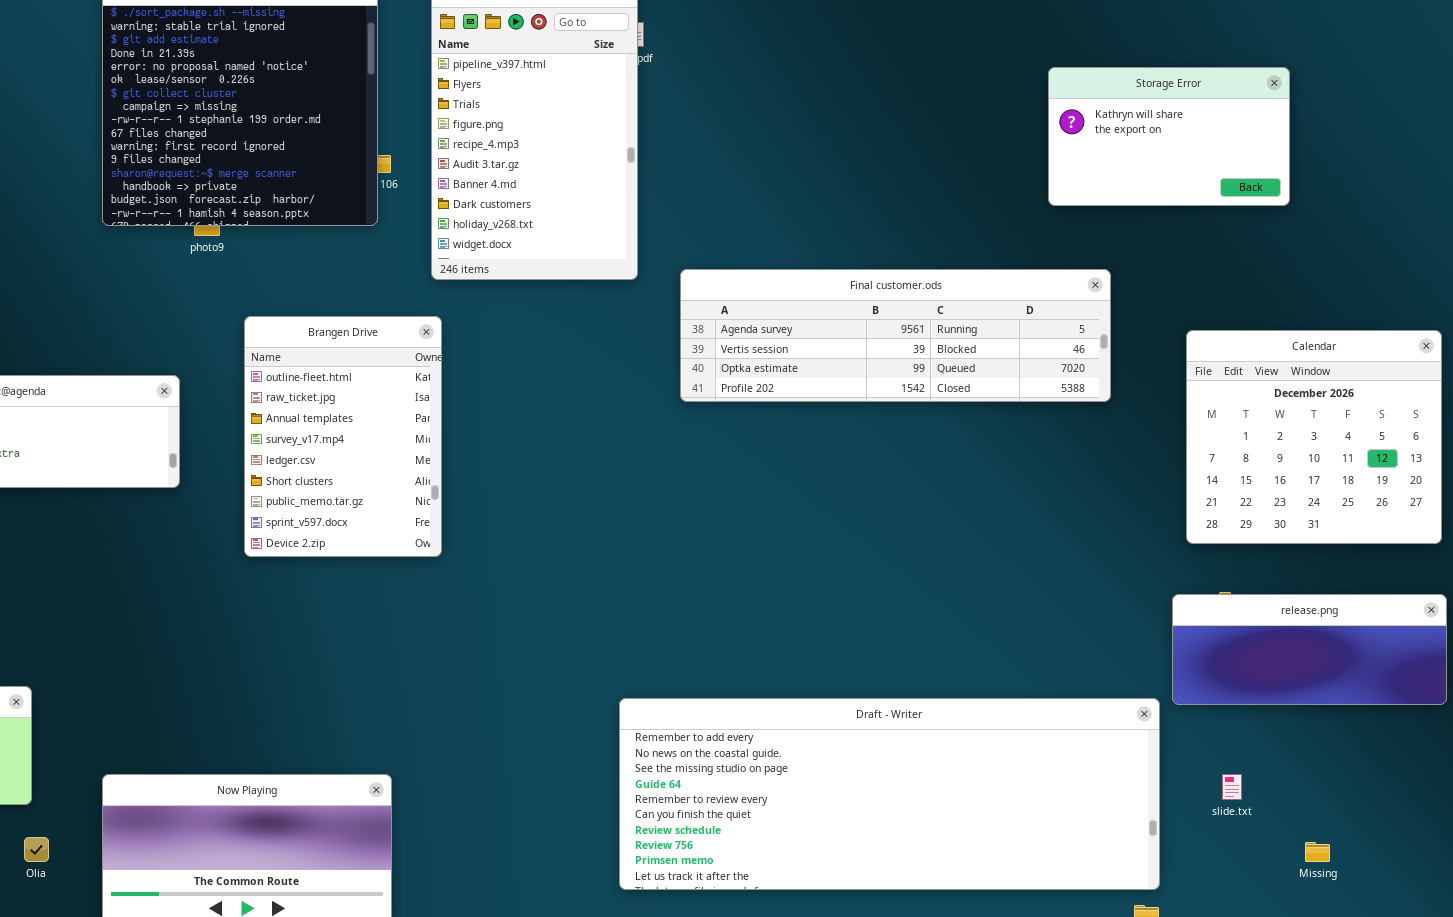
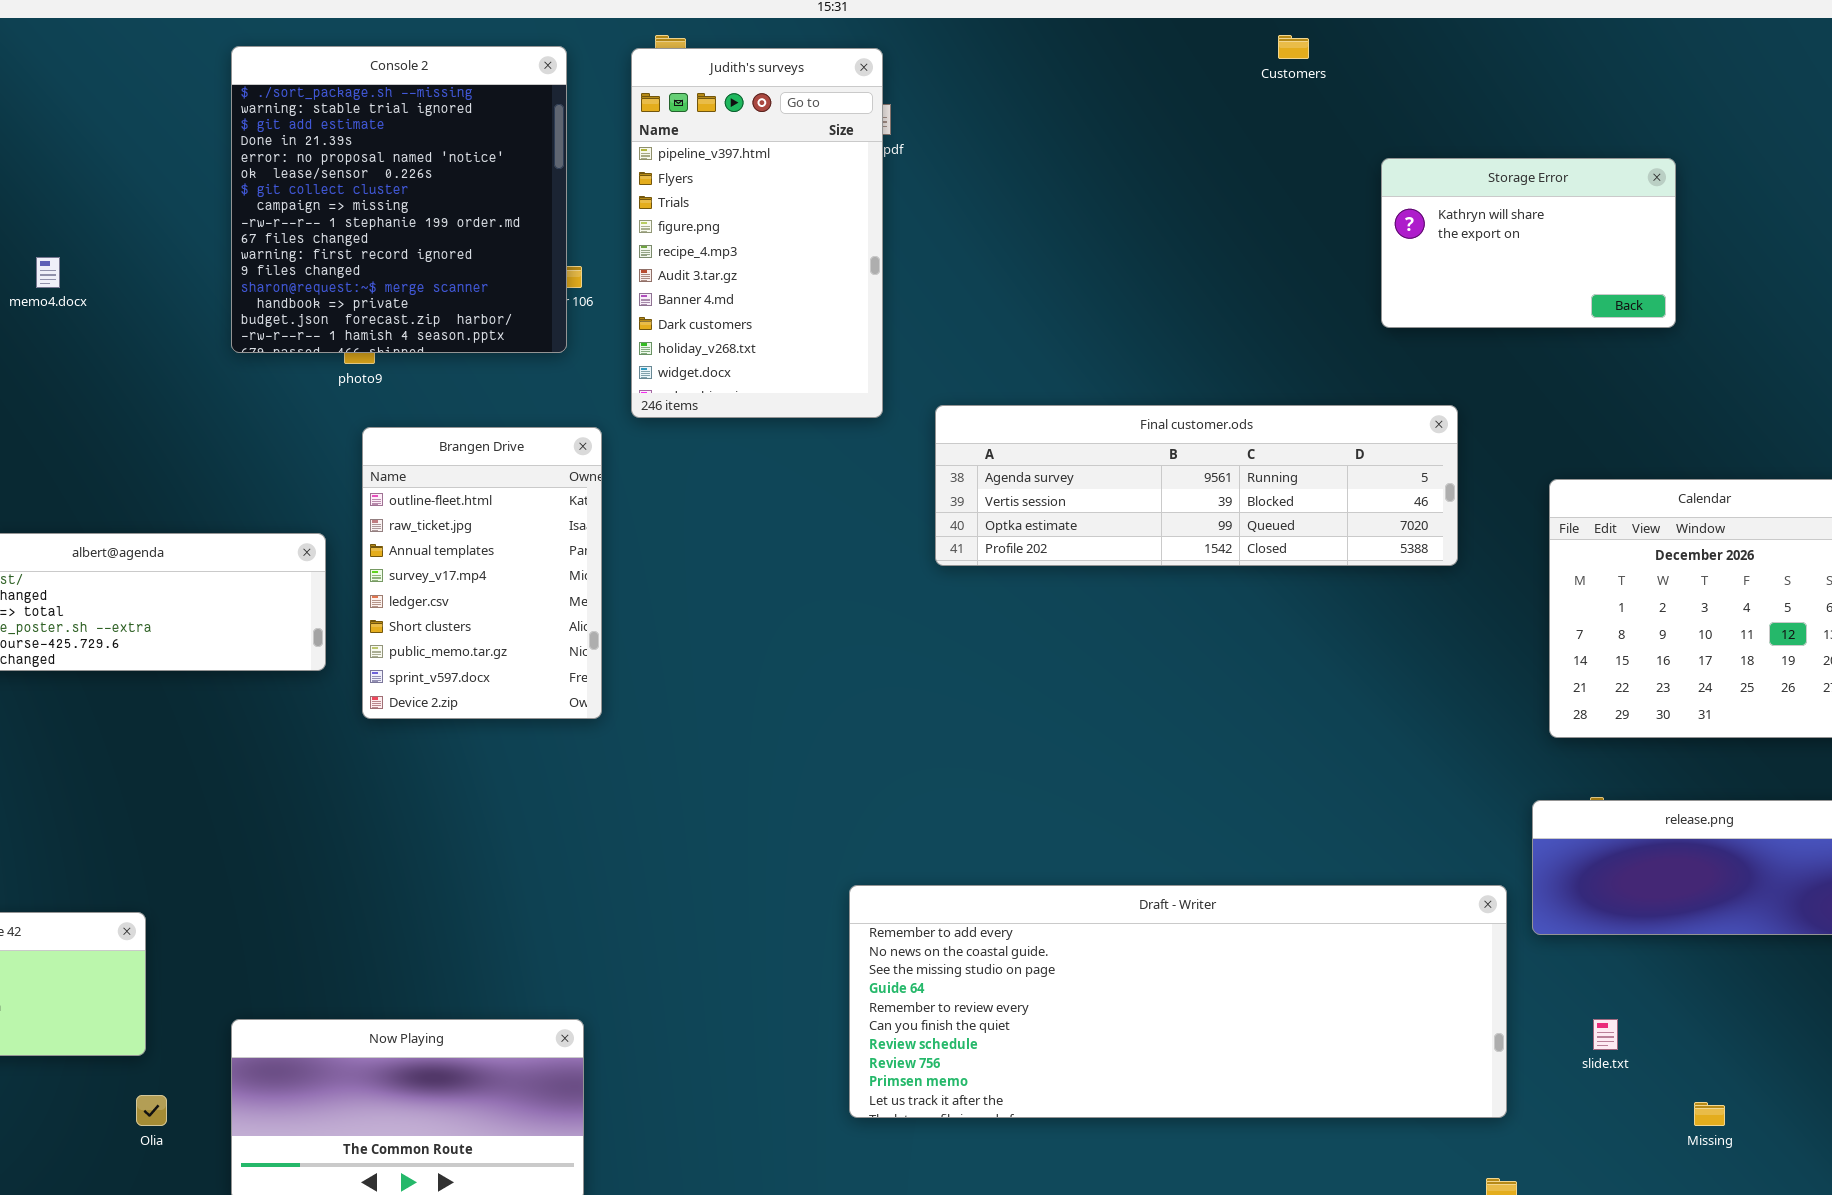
Brangen Drive: [244,316,442,557] -> [362,427,602,719], moved
Draft - Writer: [619,698,1160,890] -> [849,885,1507,1118], moved

